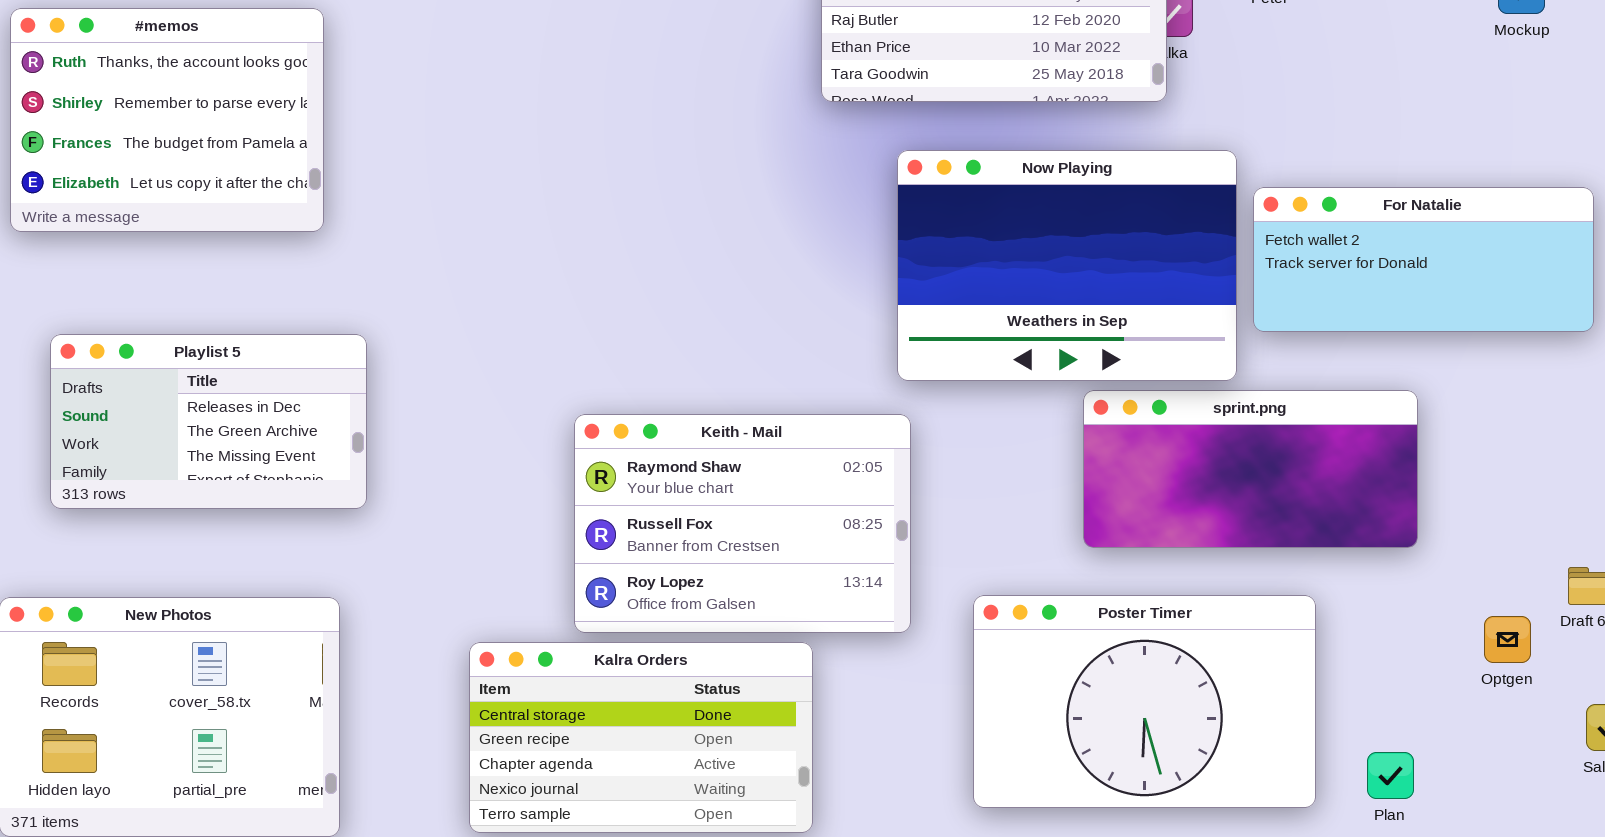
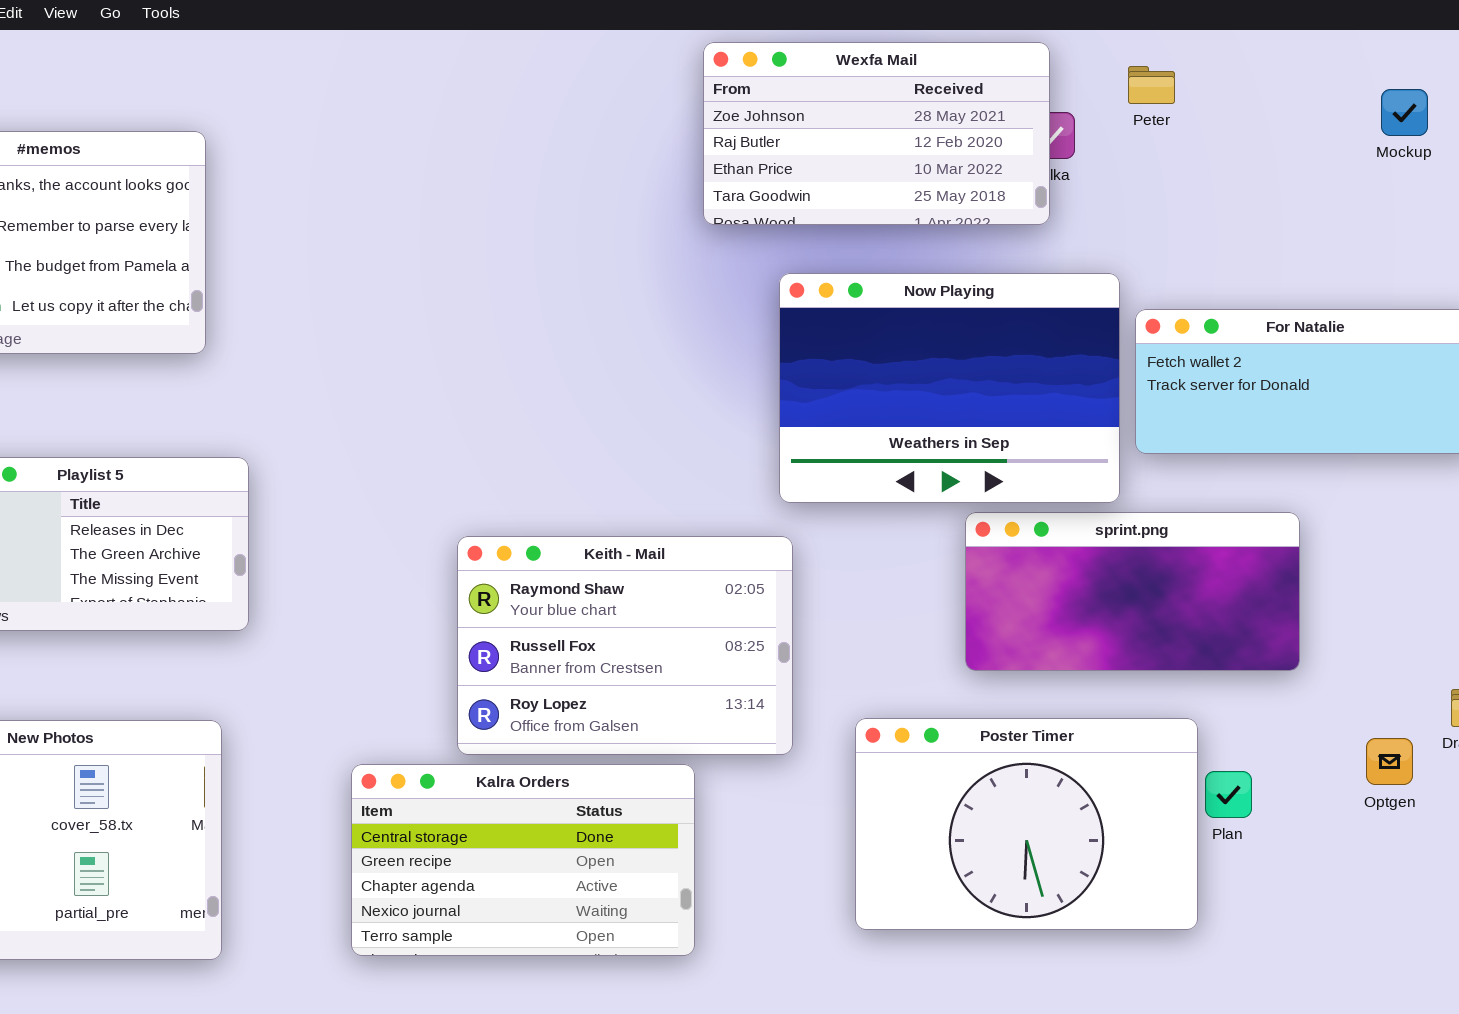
Plan: [1367,752,1414,799] -> [1205,771,1252,818], moved

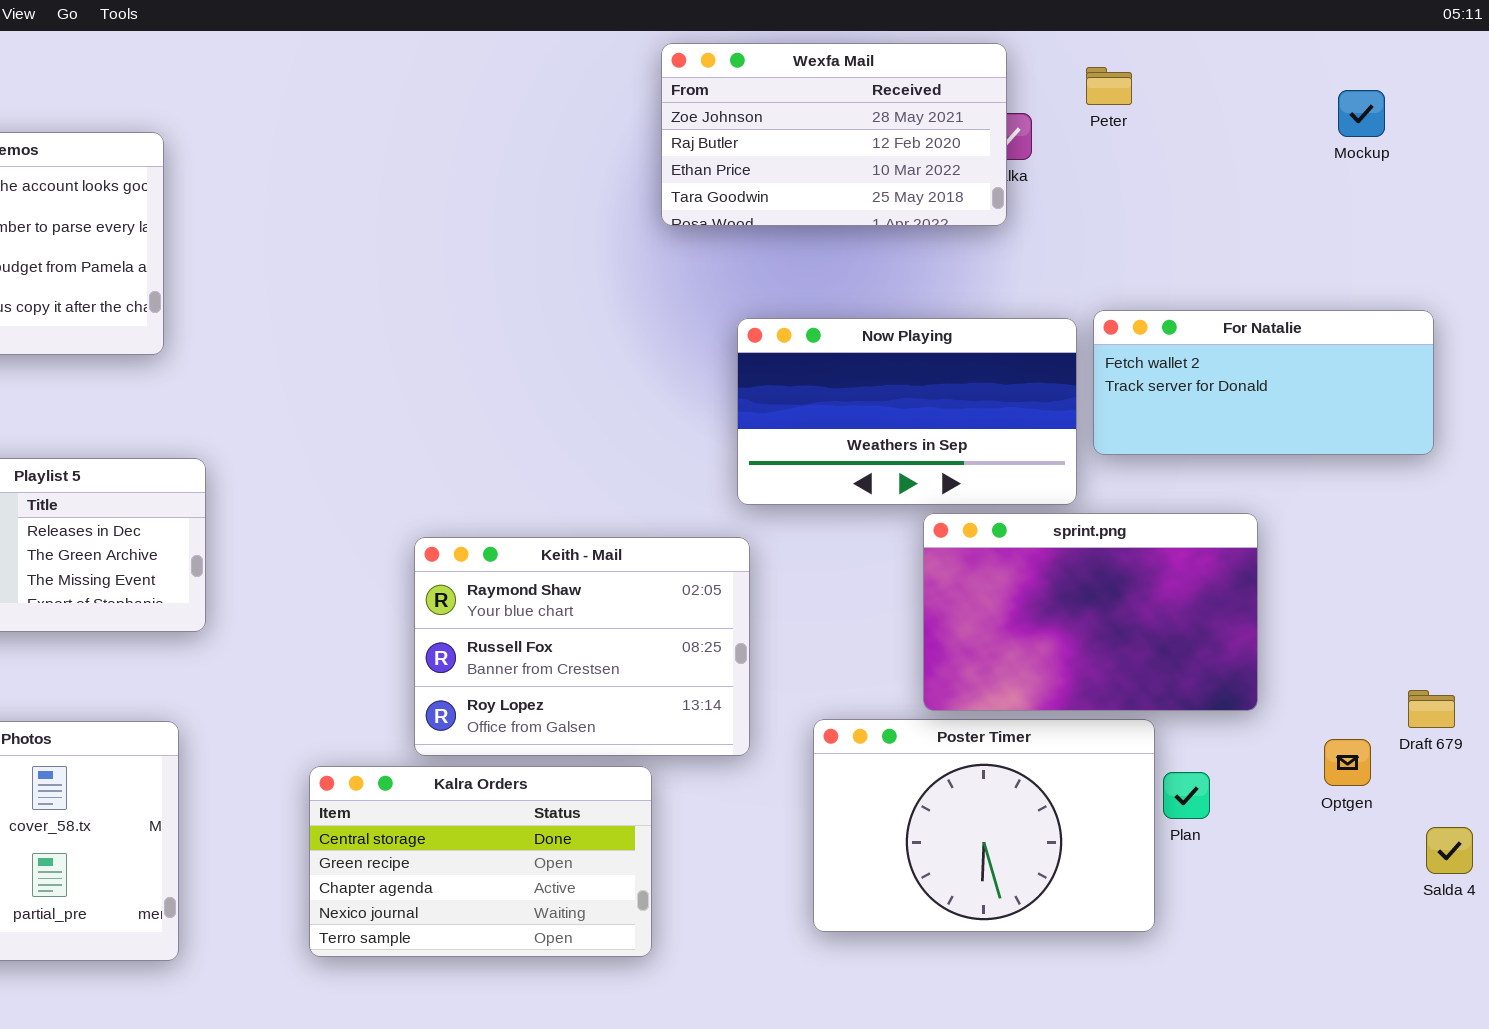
Now Playing: [779,273,1120,503] -> [737,318,1077,505], resized
sprint.png: [965,512,1300,671] -> [923,513,1258,711], resized

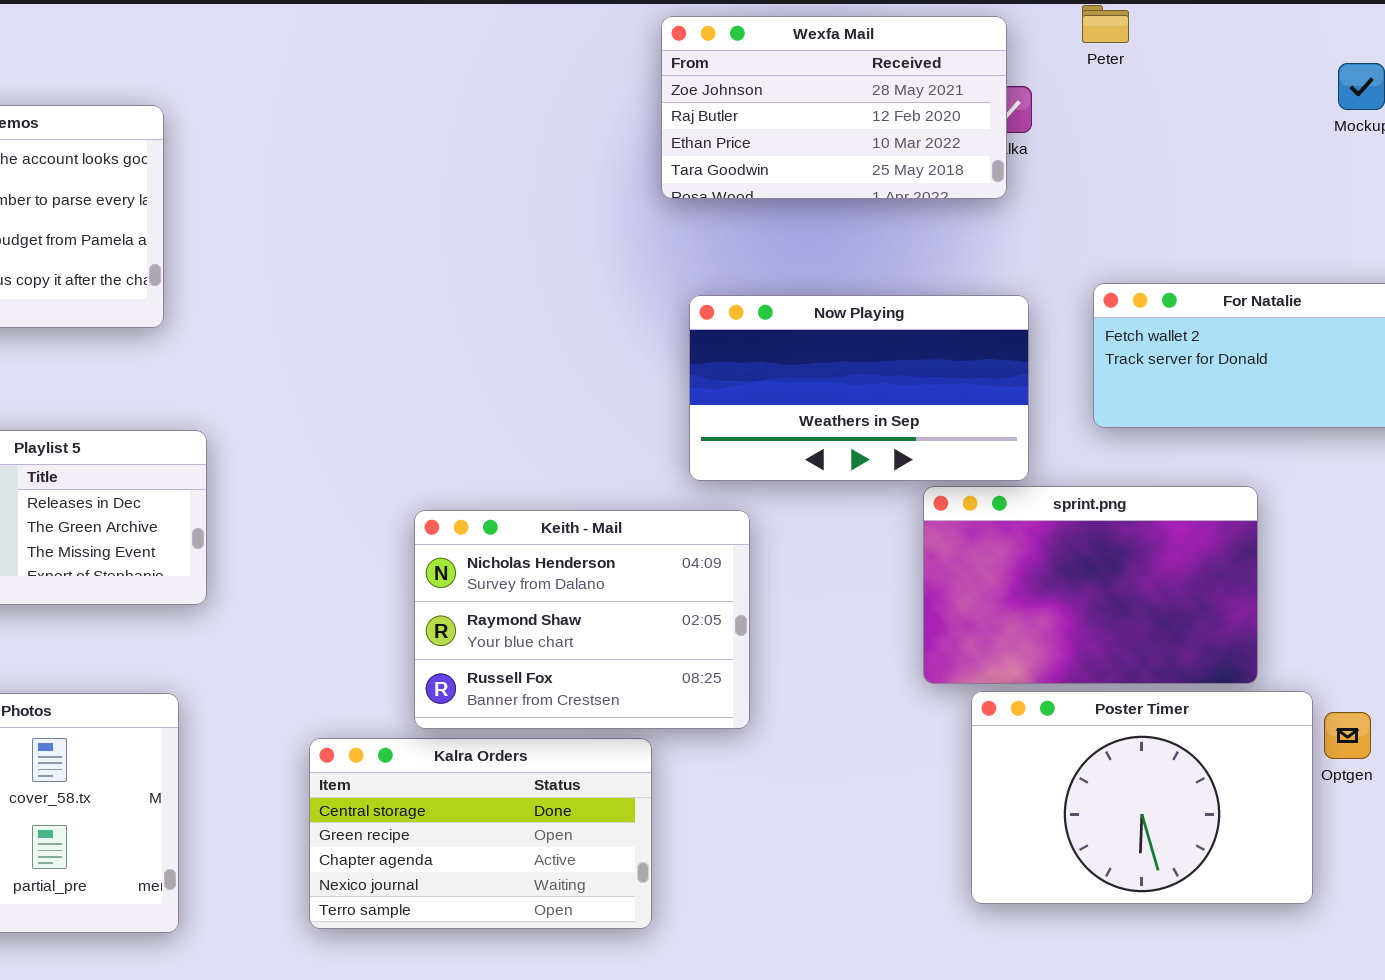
Peter: [1086,67,1132,105] -> [1082,5,1129,43], moved
Now Playing: [737,318,1077,505] -> [689,295,1029,481], moved
Keith - Mail: [414,537,750,756] -> [414,510,750,729], scrolled up 1 row
Poster Timer: [813,719,1155,932] -> [971,691,1313,904], moved

